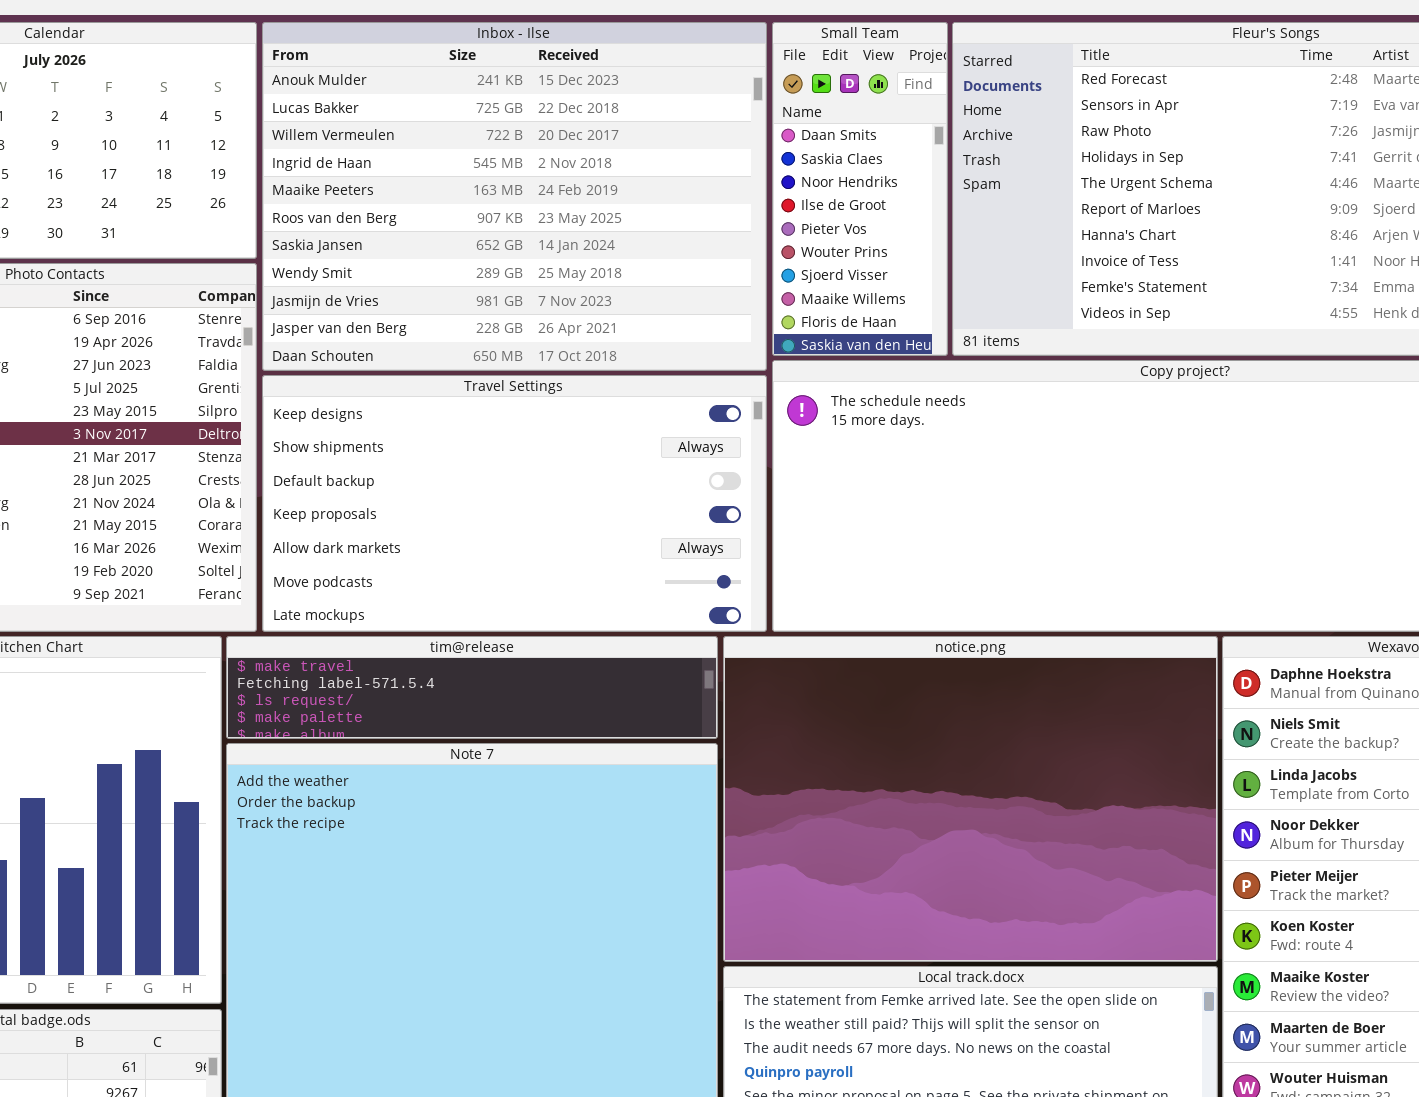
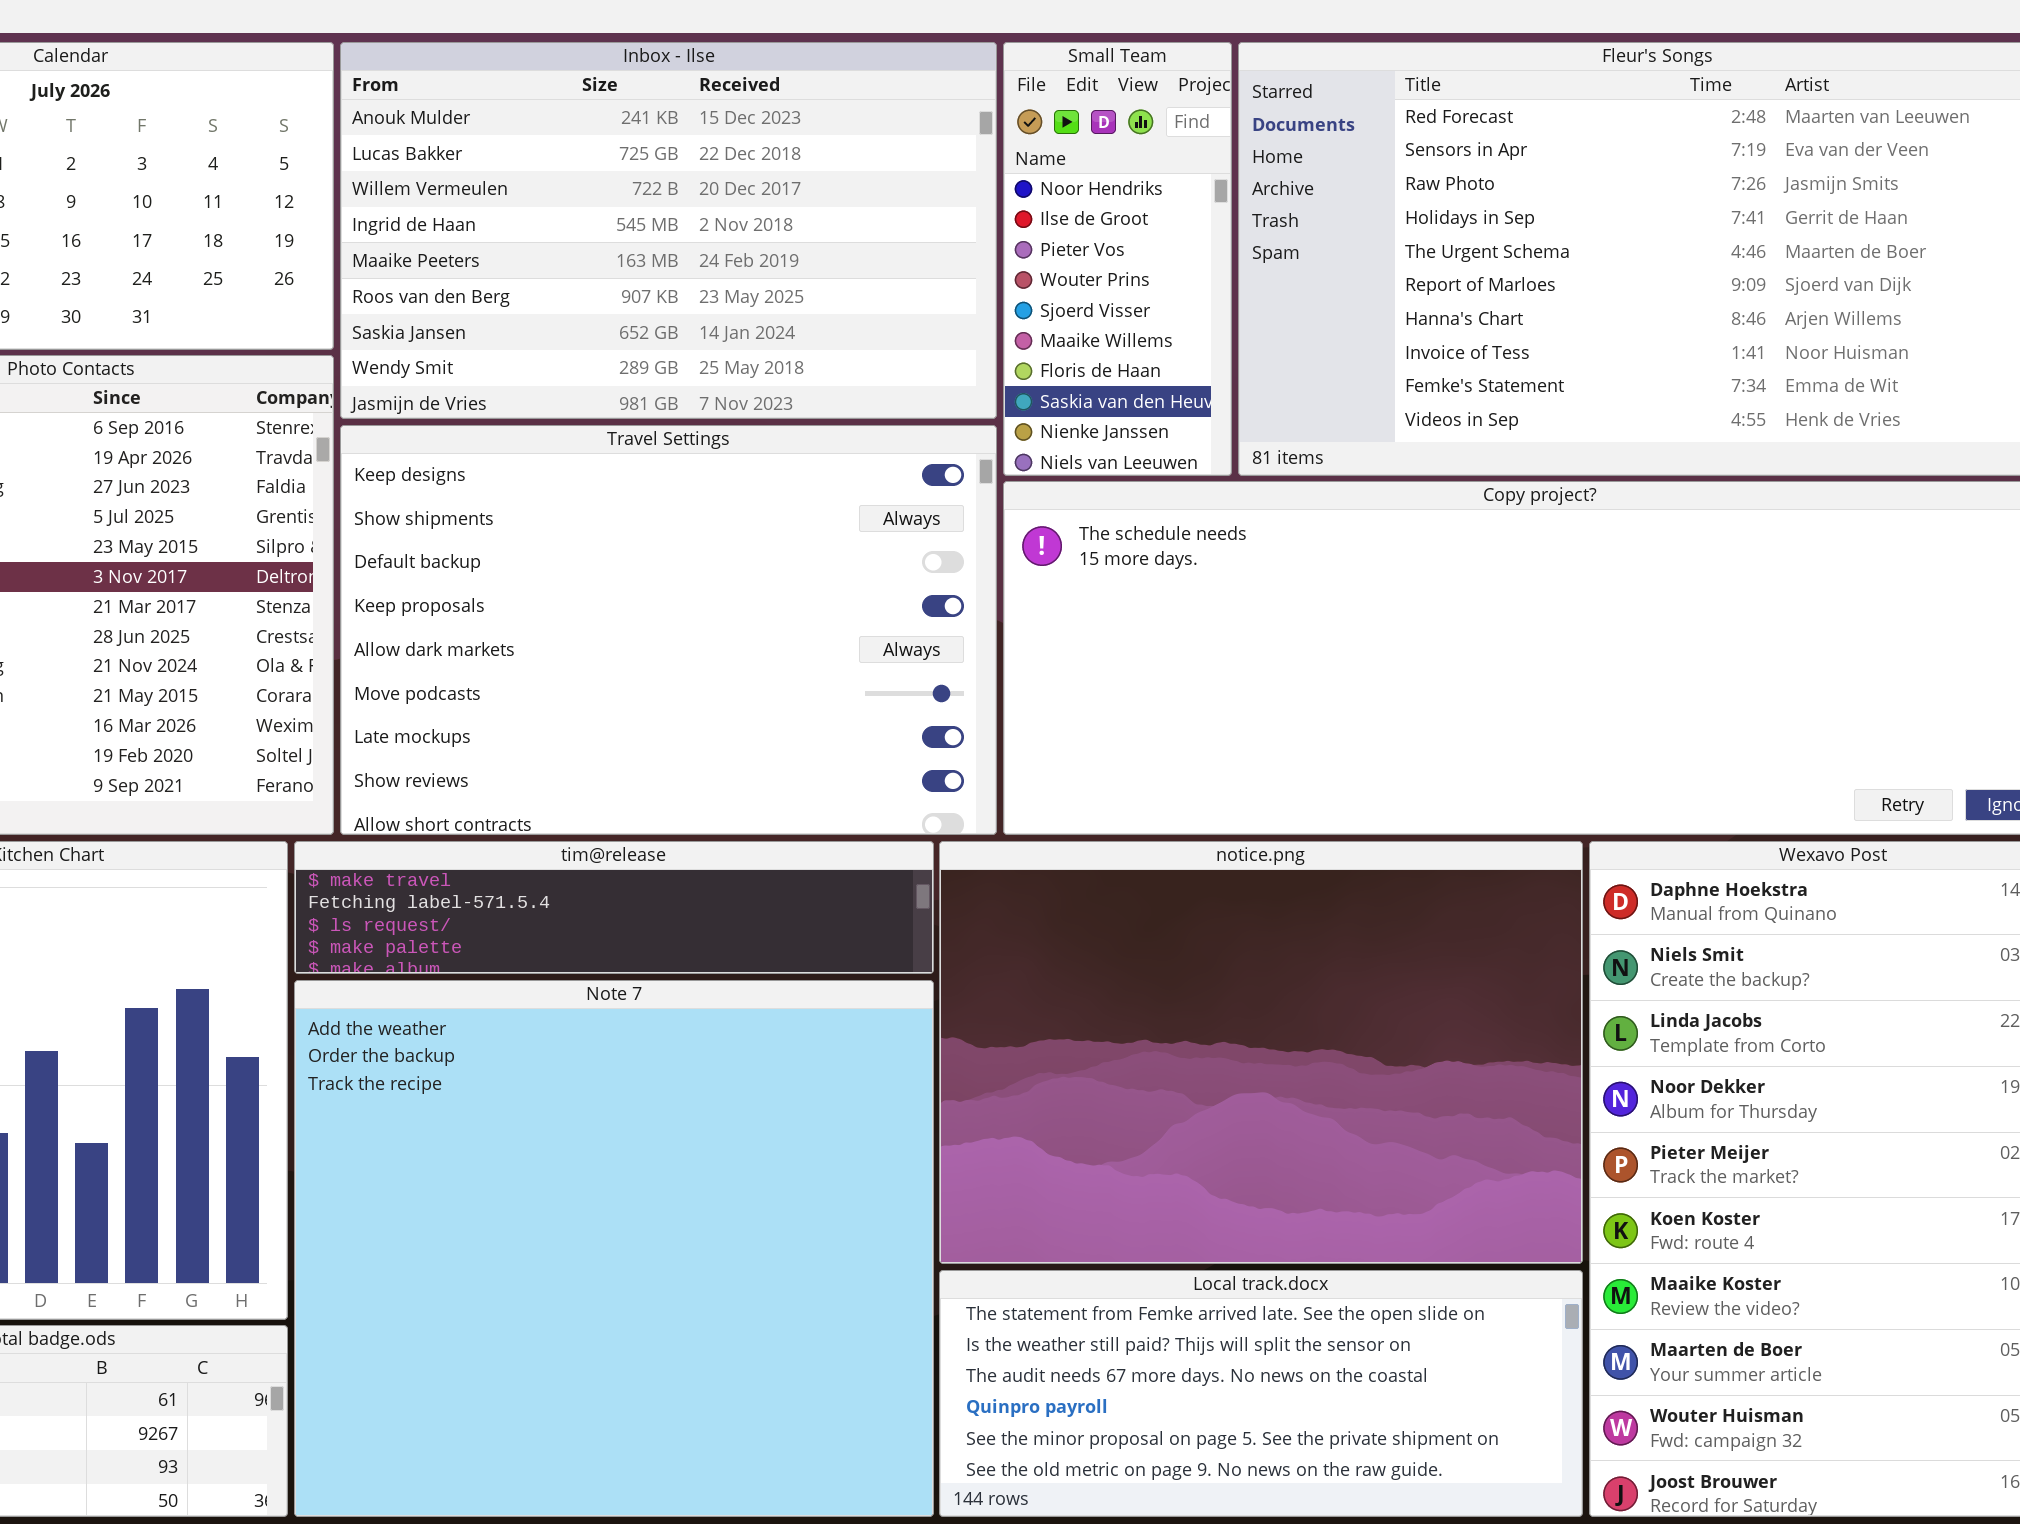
Inbox - Ilse: [262,22,767,371] -> [340,42,997,419], resized
Small Team: [772,22,948,356] -> [1003,42,1232,476], scrolled down 2 rows
Travel Settings: [262,375,767,632] -> [340,425,997,835], resized

